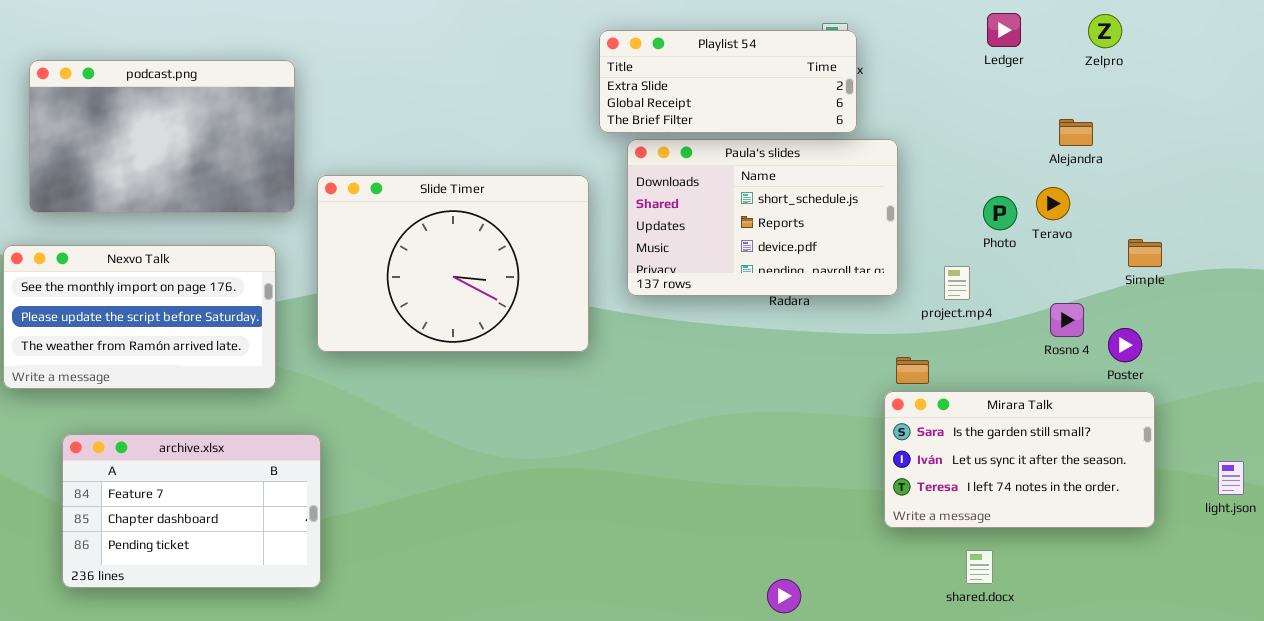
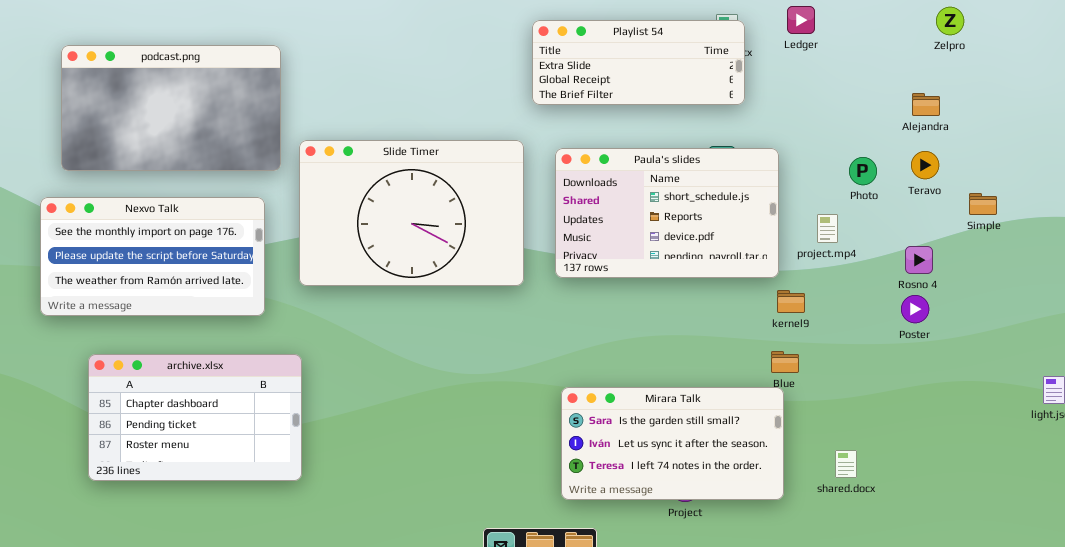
Ledger: [987,13,1021,47] -> [787,6,815,34], moved
Paula's slides: [627,139,898,296] -> [555,148,779,278], moved
Teravo: [1036,187,1070,220] -> [911,151,939,179], moved
Poster: [1108,328,1142,362] -> [901,295,929,323], moved
Mirara Talk: [884,391,1155,528] -> [561,387,784,500], moved
archive.xlsx: [62,434,321,588] -> [88,354,302,481], scrolled down 1 row

